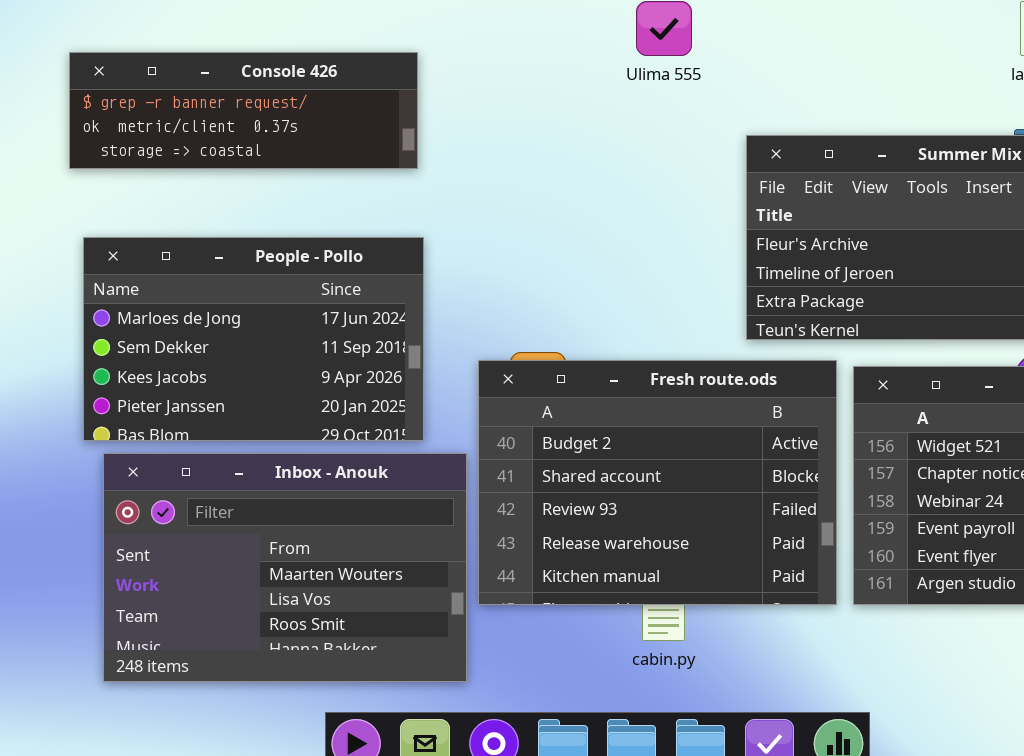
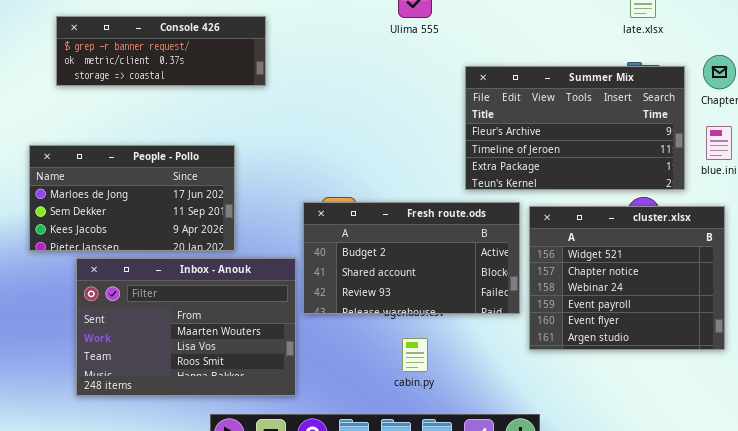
People - Pollo: [83,237,424,441] -> [29,145,235,251], moved, resized
Fresh route.ods: [478,360,837,605] -> [303,202,520,314], resized

